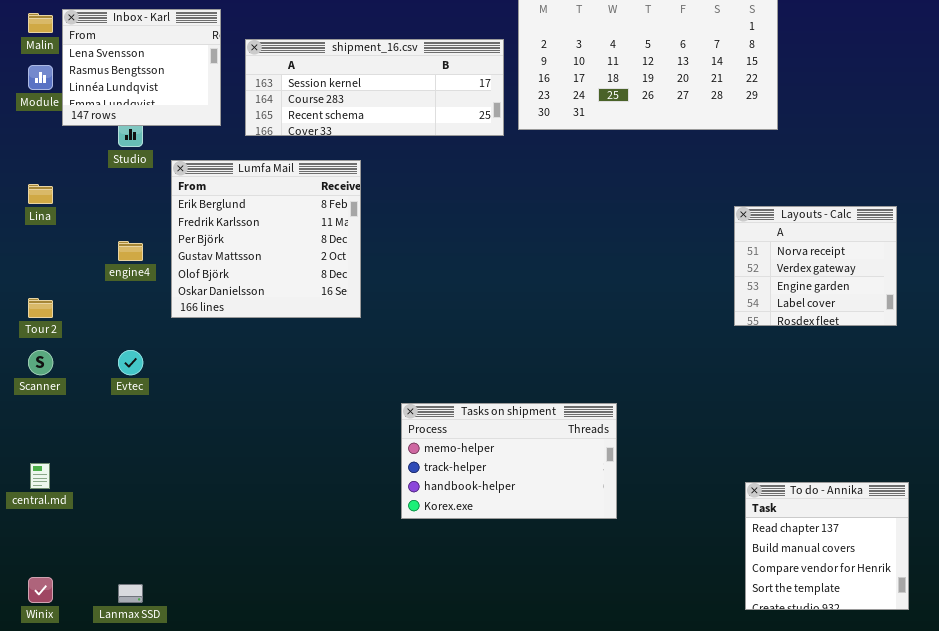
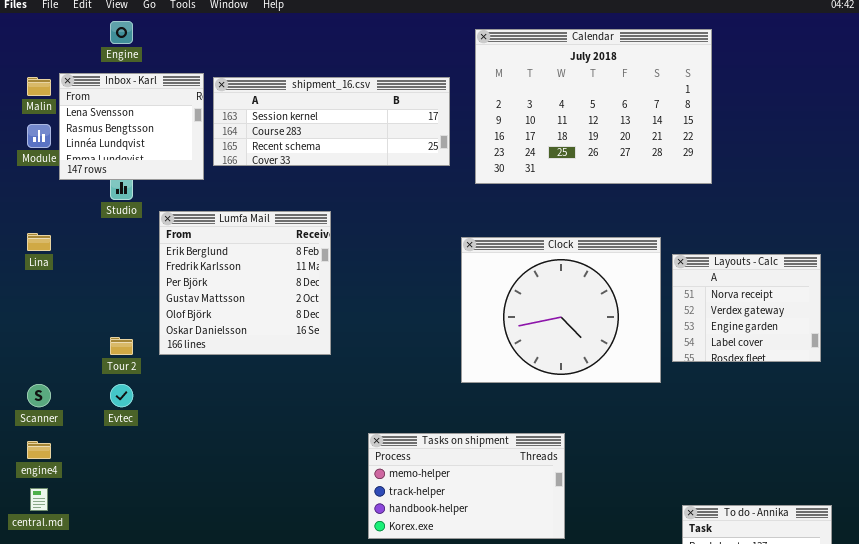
shipment_16.csv: [245,39,504,136] -> [213,77,450,166], moved
Clock: none -> [461,237,661,383], opened
engine4: [118,241,143,261] -> [27,441,51,459], moved
Tour 2: [28,298,53,318] -> [110,337,133,355], moved

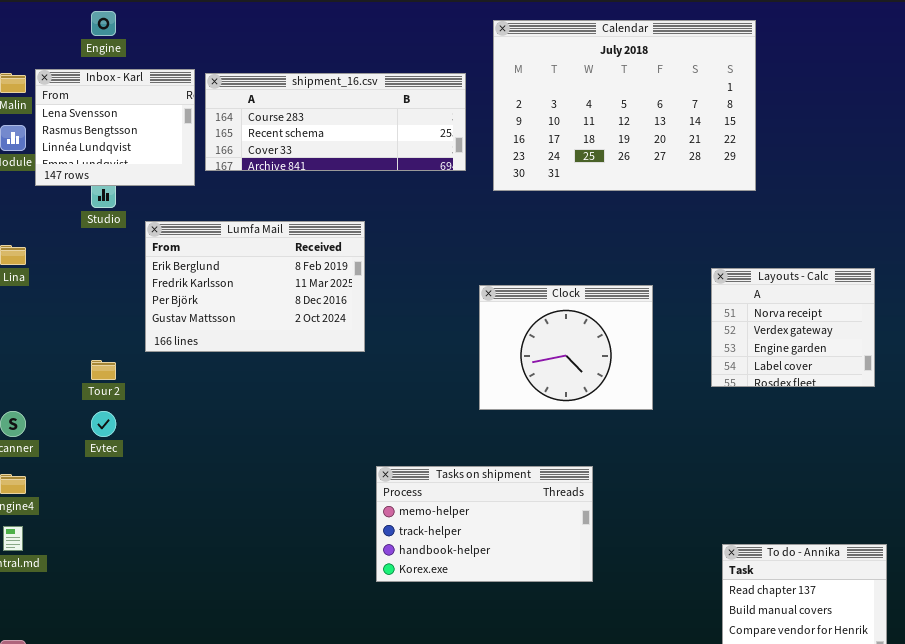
shipment_16.csv: [213,77,450,166] -> [205,73,466,171], scrolled down 1 row
Lumfa Mail: [159,211,331,355] -> [145,221,365,352], resized
Clock: [461,237,661,383] -> [479,285,653,410], resized

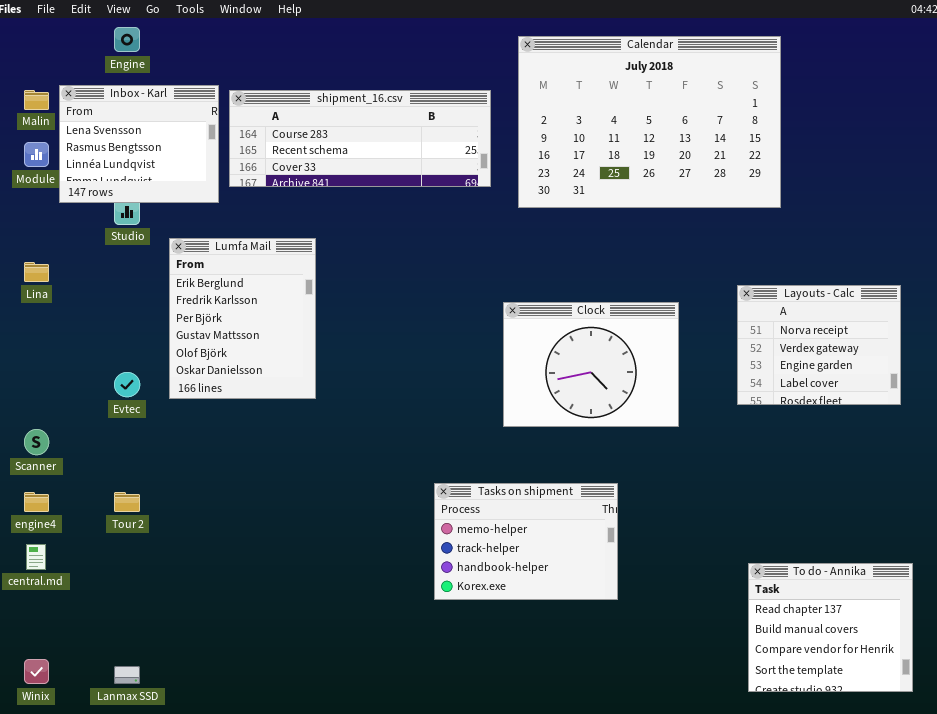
Lumfa Mail: [145,221,365,352] -> [169,238,316,399], resized
Tour 2: [91,360,116,380] -> [114,492,140,512], moved
Evtec: [91,411,116,437] -> [114,372,140,397], moved
Tasks on shipment: [376,466,593,582] -> [434,483,618,600], resized

